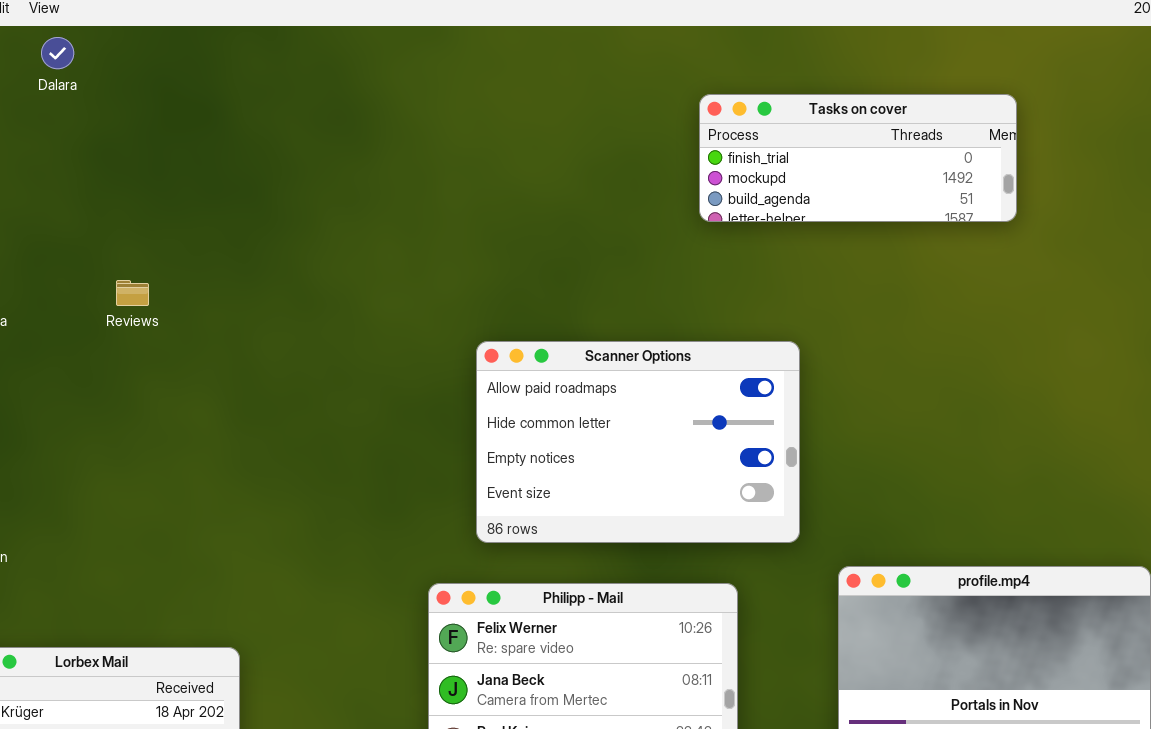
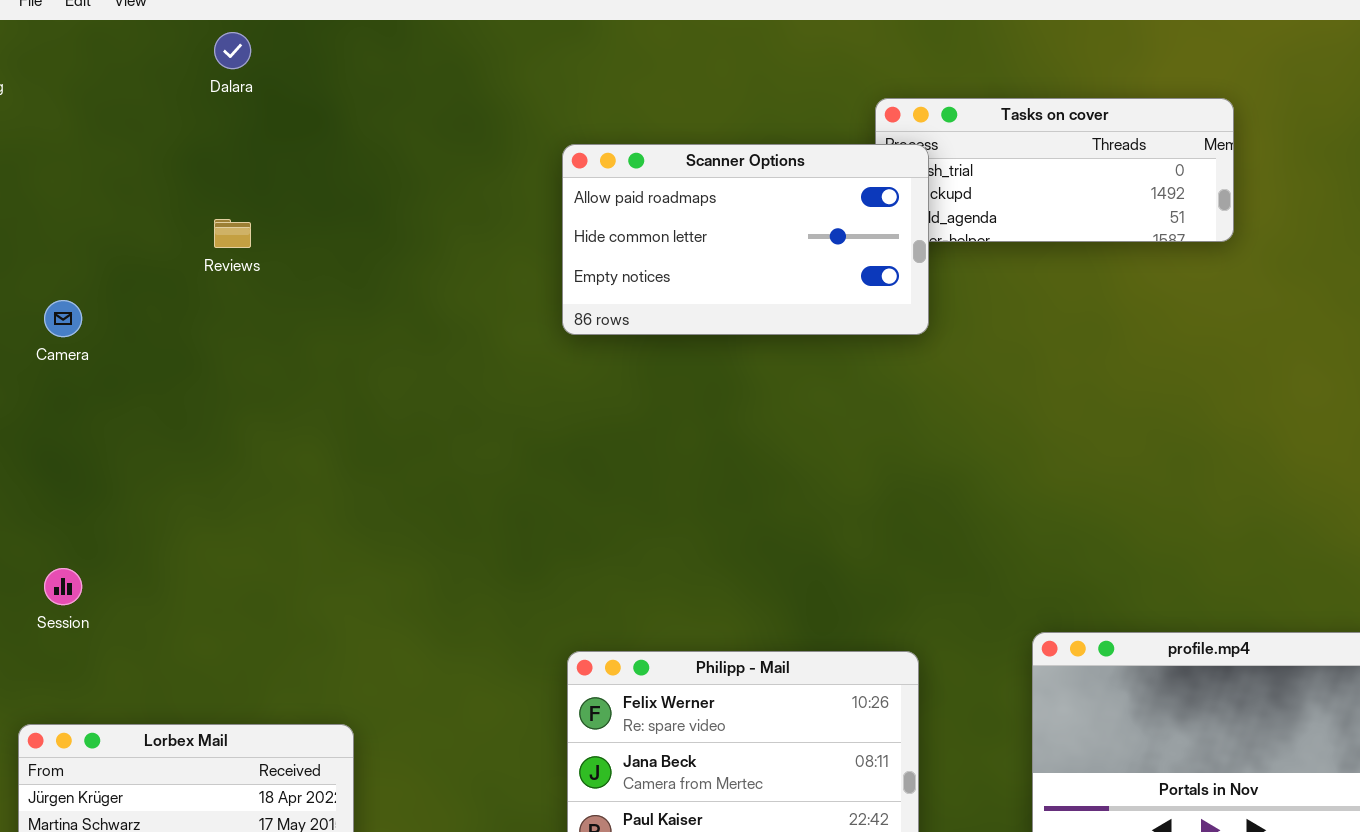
Dalara: [41,37,74,69] -> [214,32,251,69], moved
Reviews: [116,280,149,306] -> [214,219,251,248], moved
Scanner Options: [476,341,800,543] -> [562,144,929,335], moved, resized

